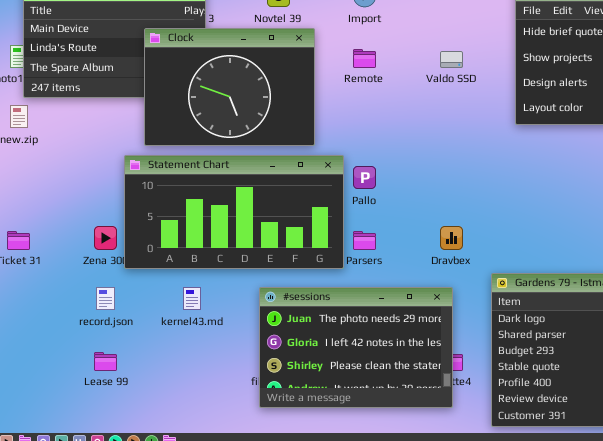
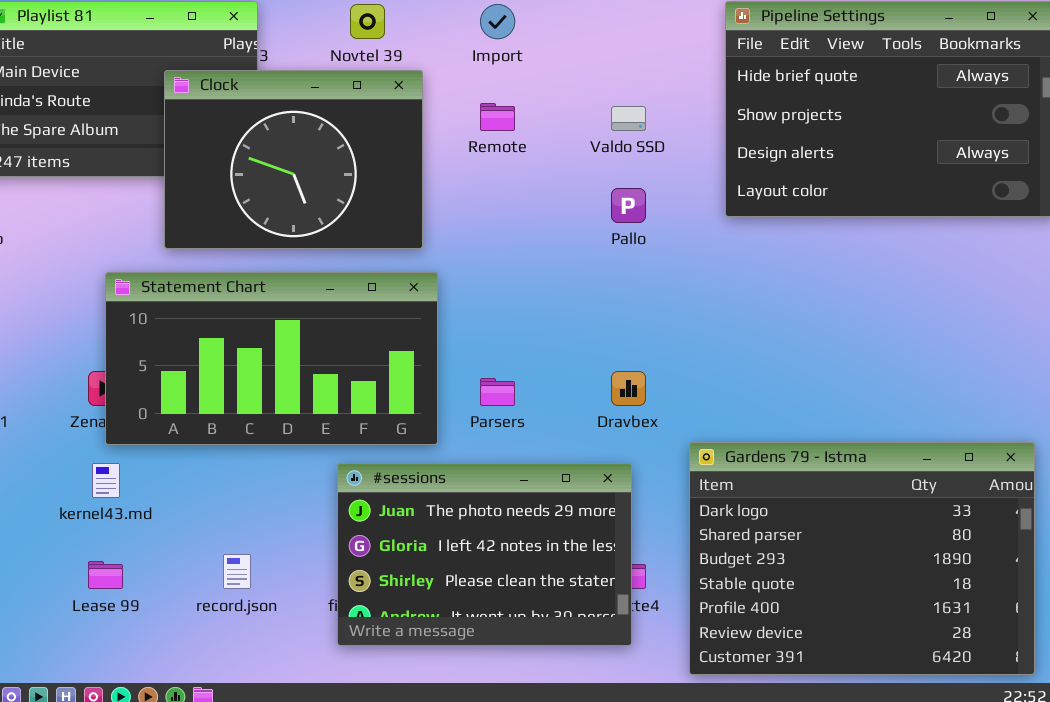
Statement Chart: [124,155,344,269] -> [105,272,438,445], moved
Pallo: [353,166,376,189] -> [611,188,646,223], moved
record.json: [96,287,115,310] -> [223,554,251,589], moved
kernel43.md: [183,287,201,310] -> [92,463,120,498], moved

